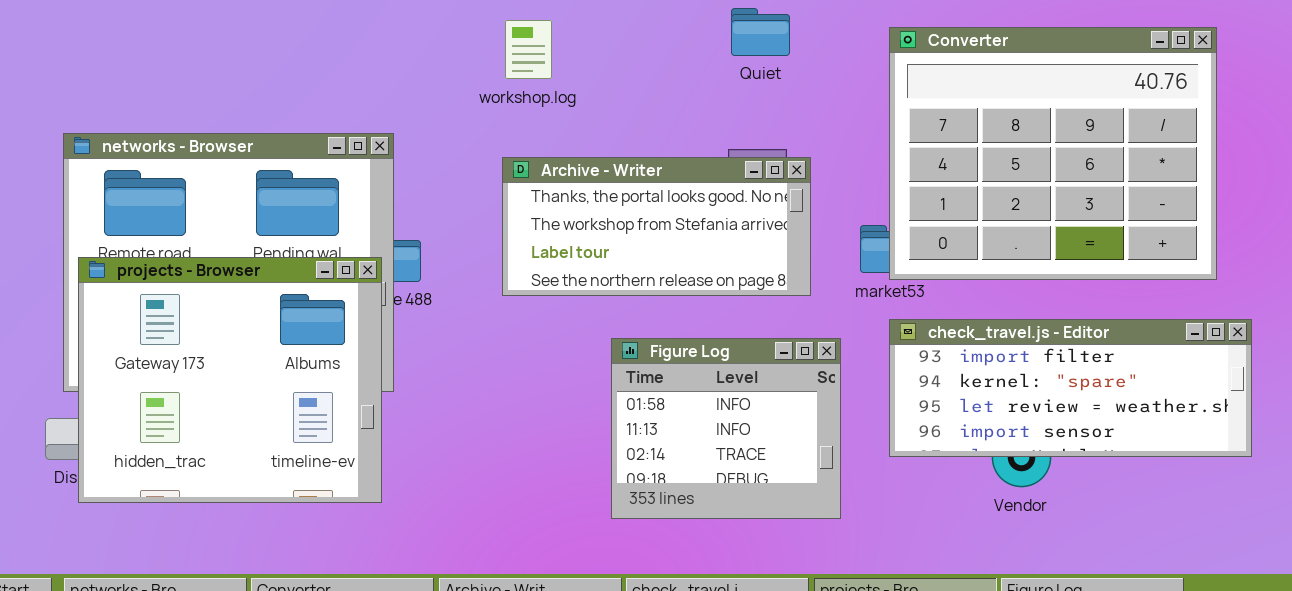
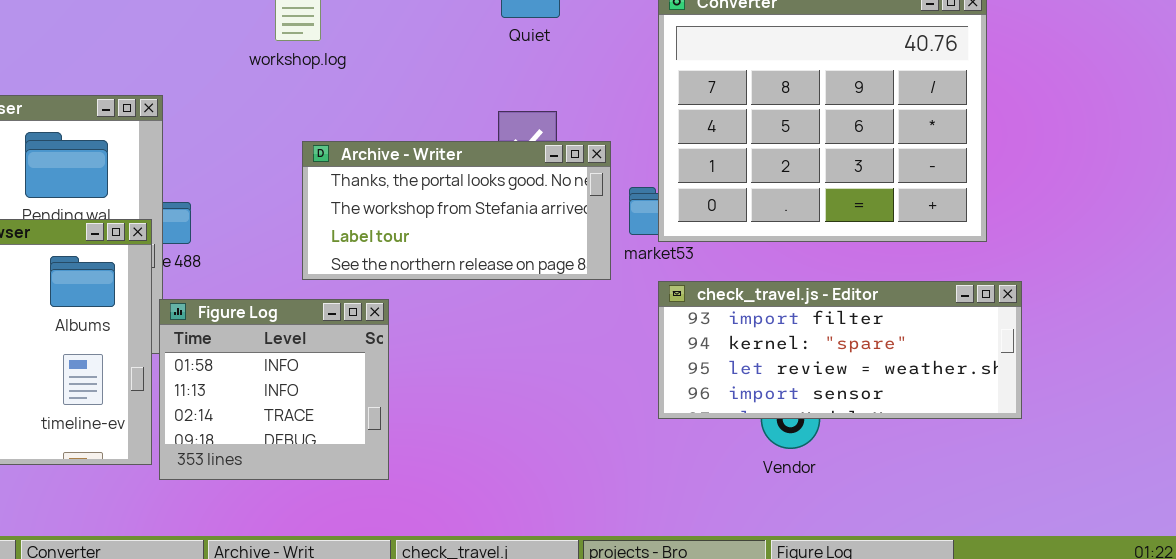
Archive - Writer: [502,157,811,296] -> [302,141,611,280], moved
Figure Log: [611,338,841,519] -> [159,299,389,480], moved

